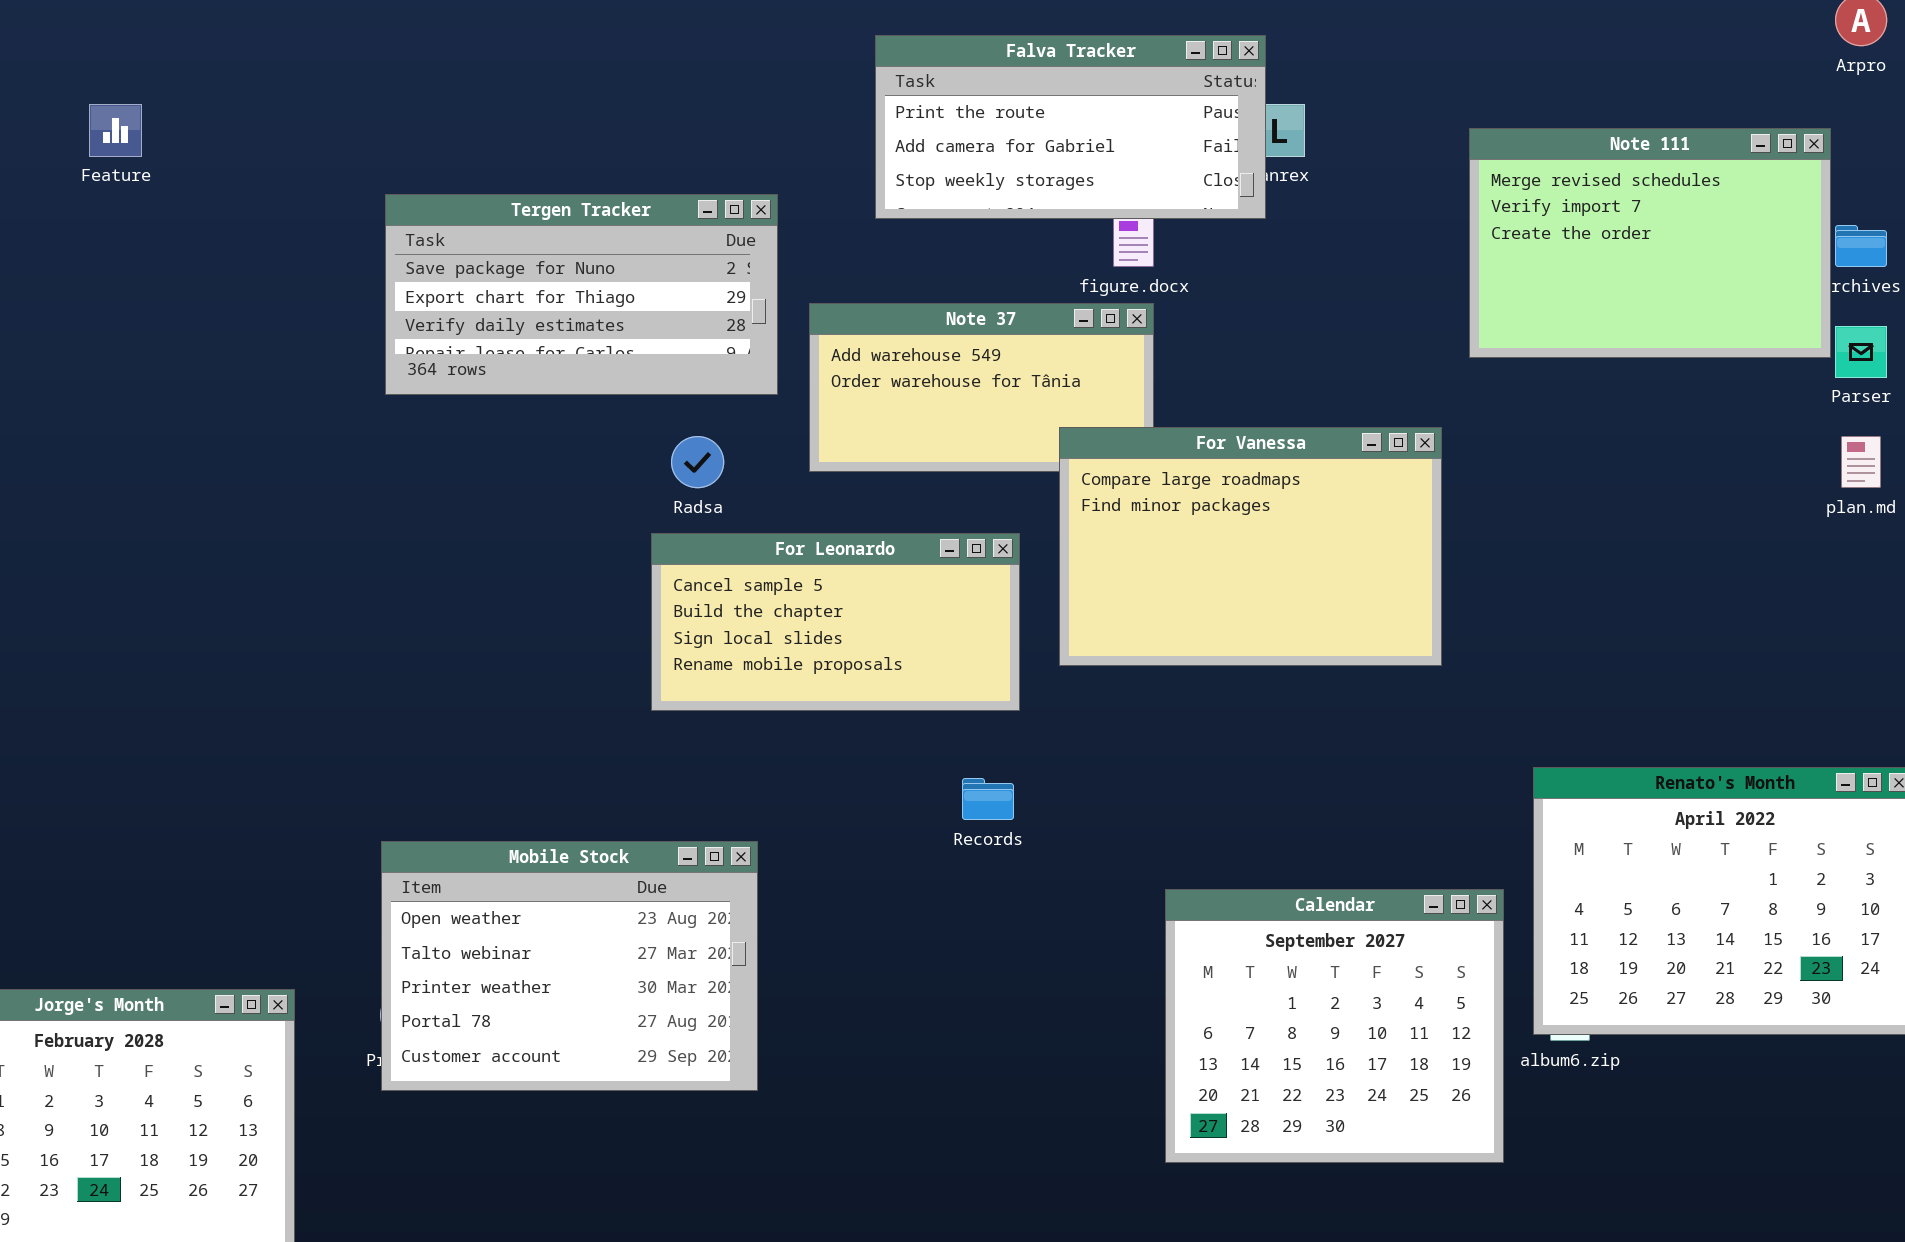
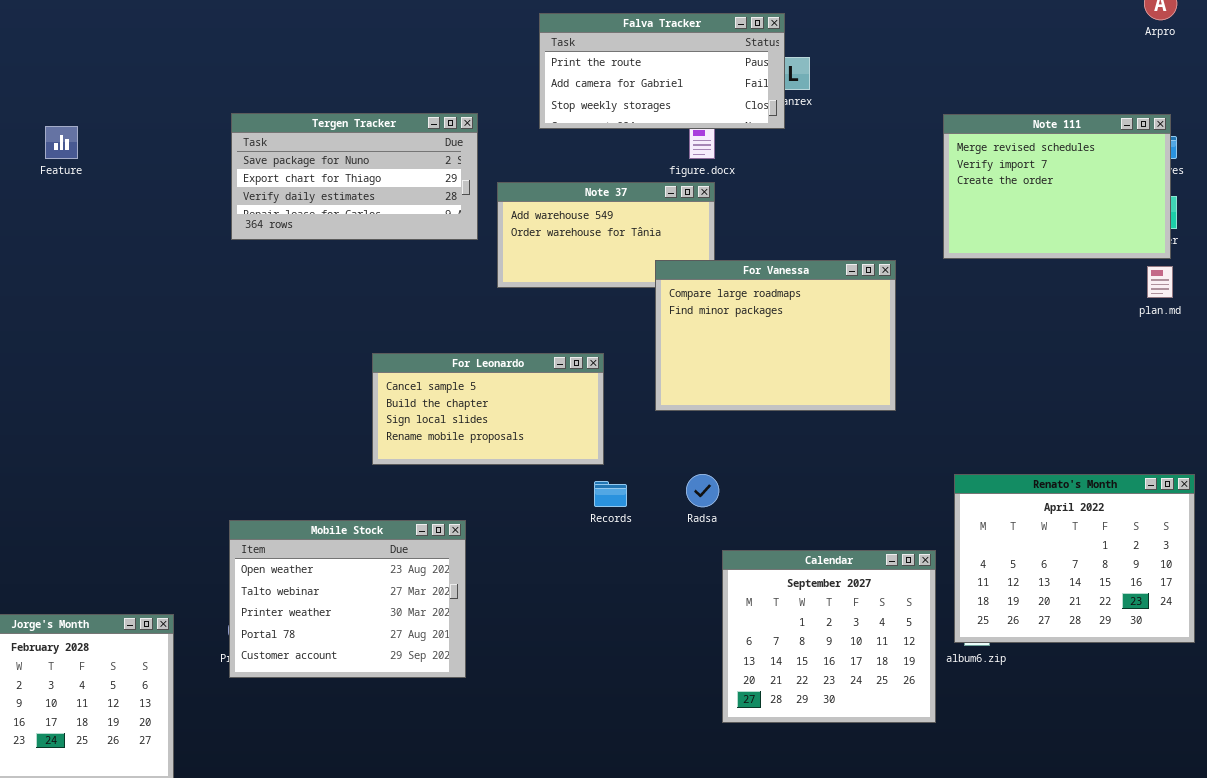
Feature: [89,104,142,157] -> [45,126,78,159], moved
Note 111: [1469,128,1831,358] -> [943,114,1171,259], moved
Radsa: [671,436,724,488] -> [686,474,719,507], moved
For Leonardo: [651,533,1020,711] -> [372,353,604,465], moved

